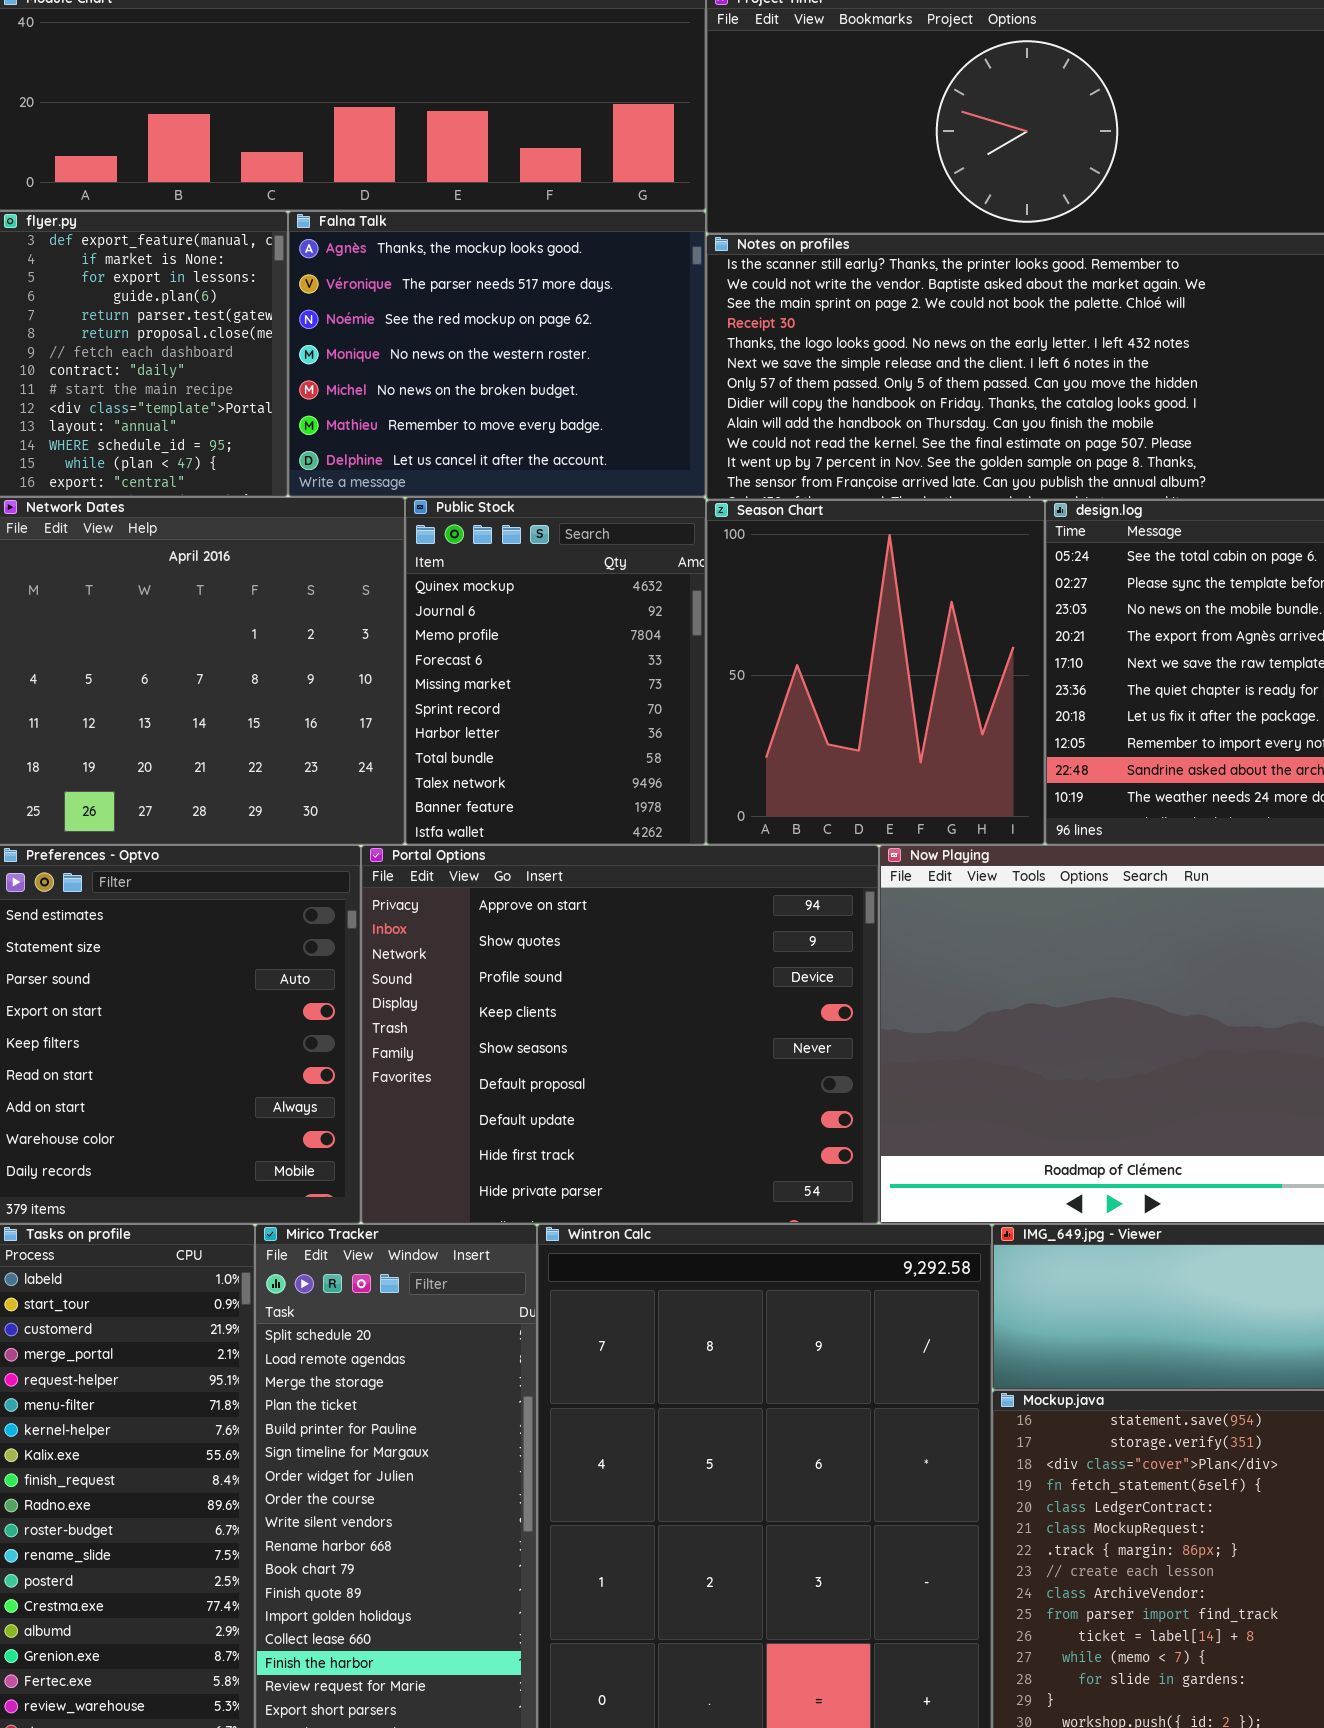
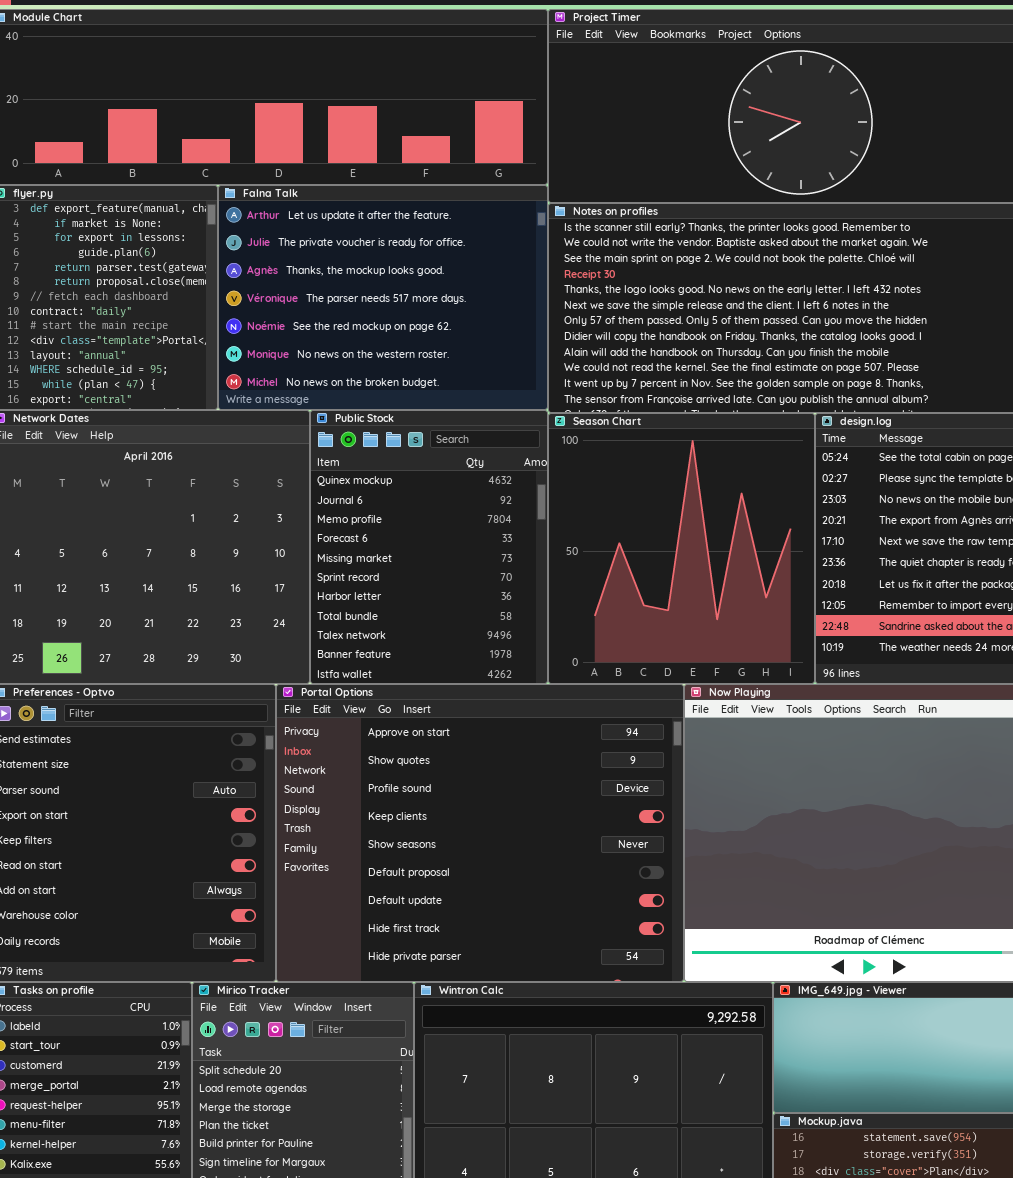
Falna Talk: [288,211,706,497] -> [218,185,548,410], scrolled up 2 rows

